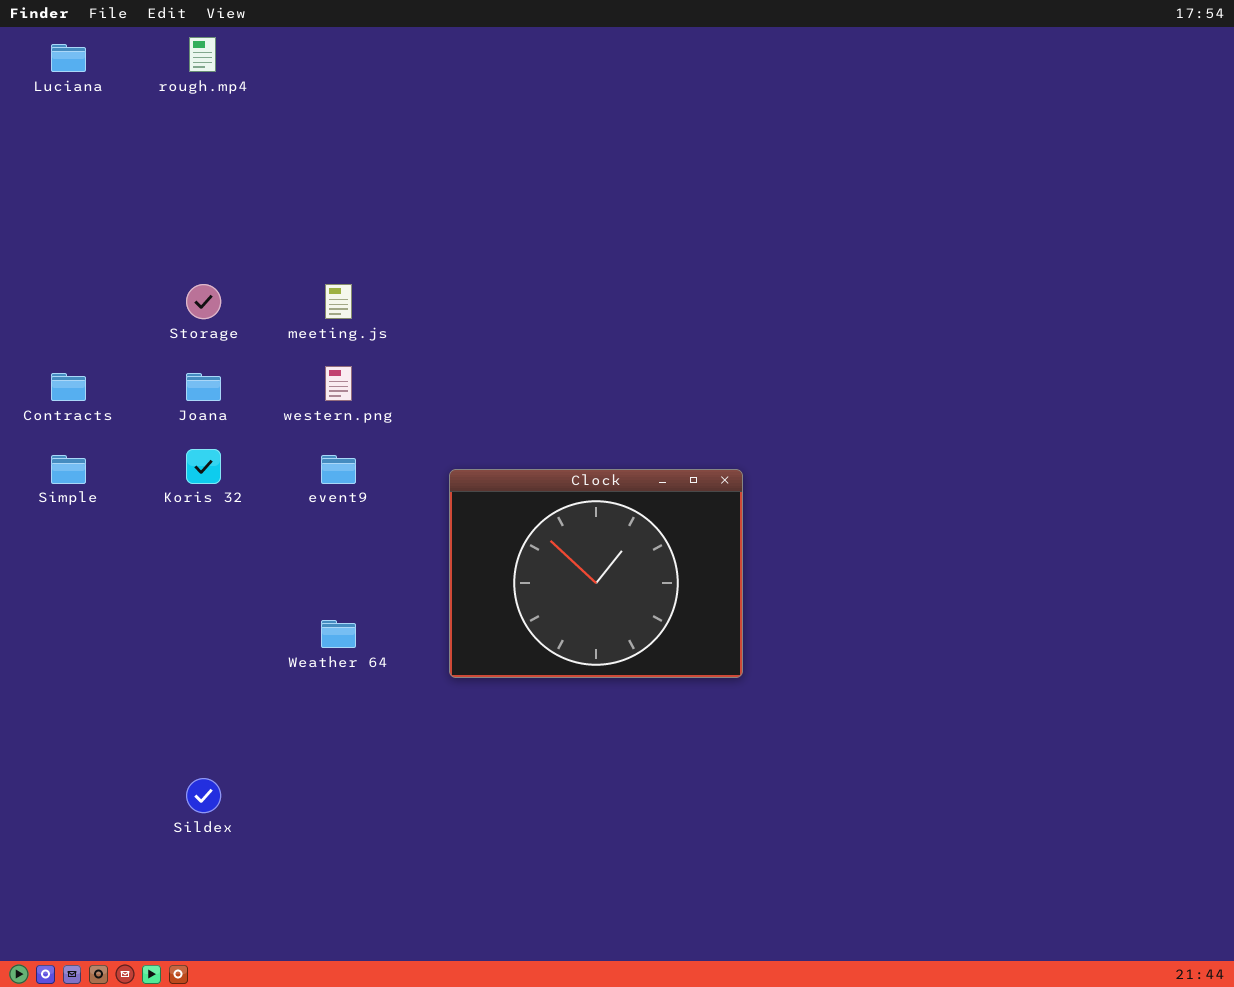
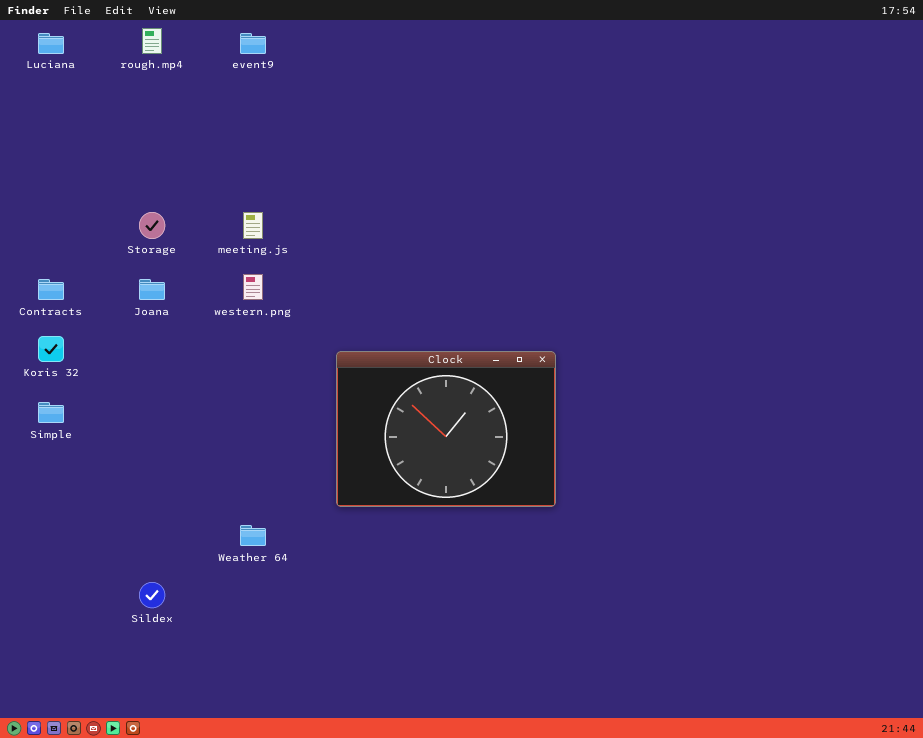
Koris 32: [186,449,221,484] -> [38,336,64,362], moved
Simple: [51,455,86,484] -> [38,402,64,423], moved
event9: [321,455,356,484] -> [240,33,266,54], moved
Weather 64: [321,620,356,648] -> [240,525,266,546], moved

